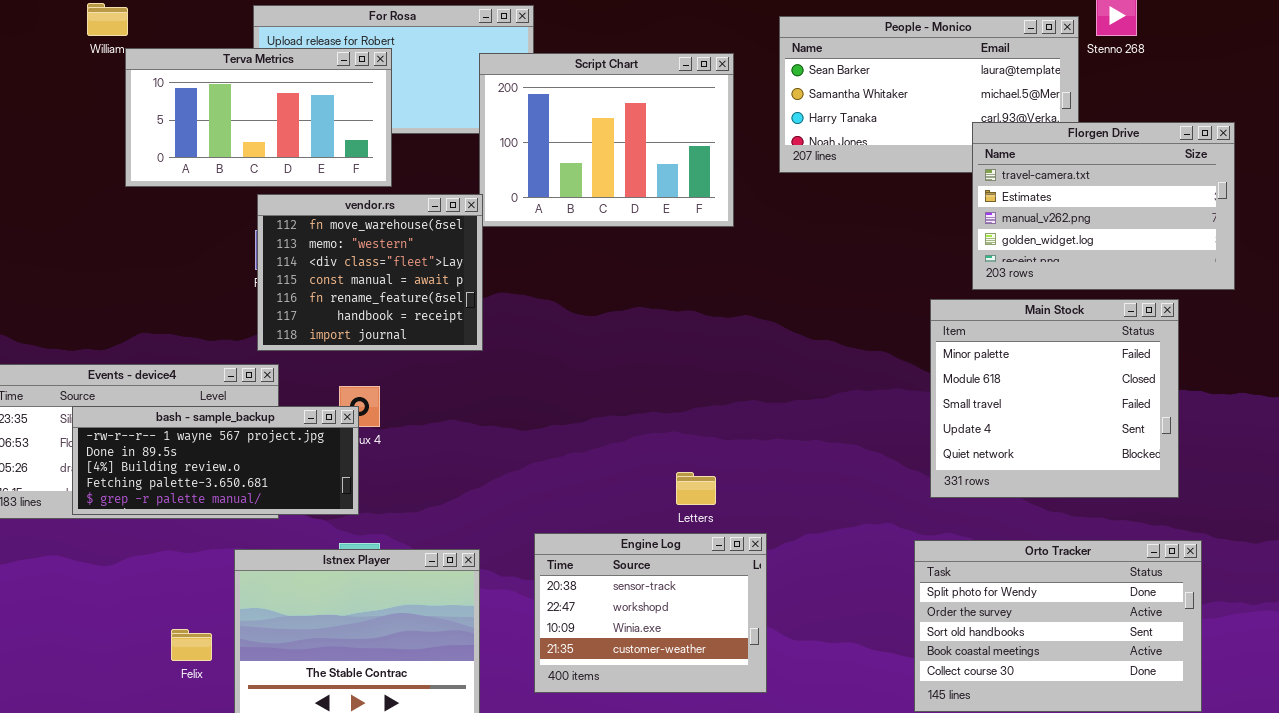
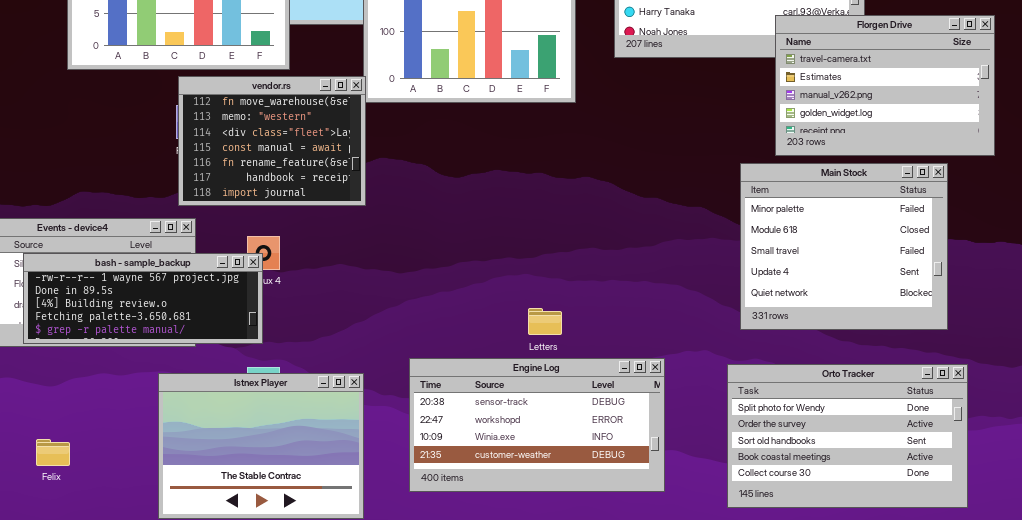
Engine Log: [534,533,767,693] -> [409,358,665,492], resized
Felix: [171,629,212,661] -> [36,439,70,466], moved

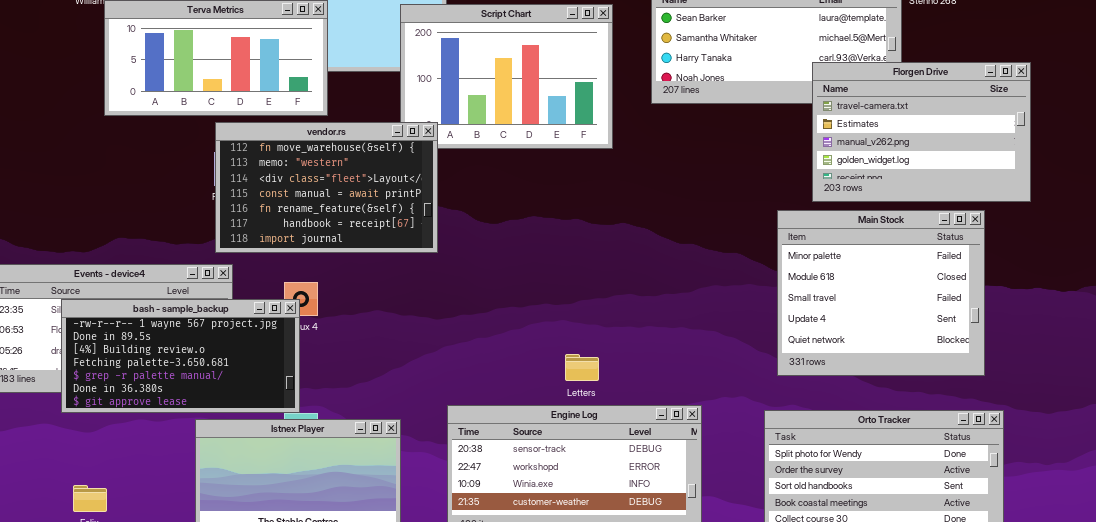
vendor.rs: [178,76,366,206] -> [215,122,438,253], resized
bash - sample_backup: [23,253,263,344] -> [61,299,300,413], resized

